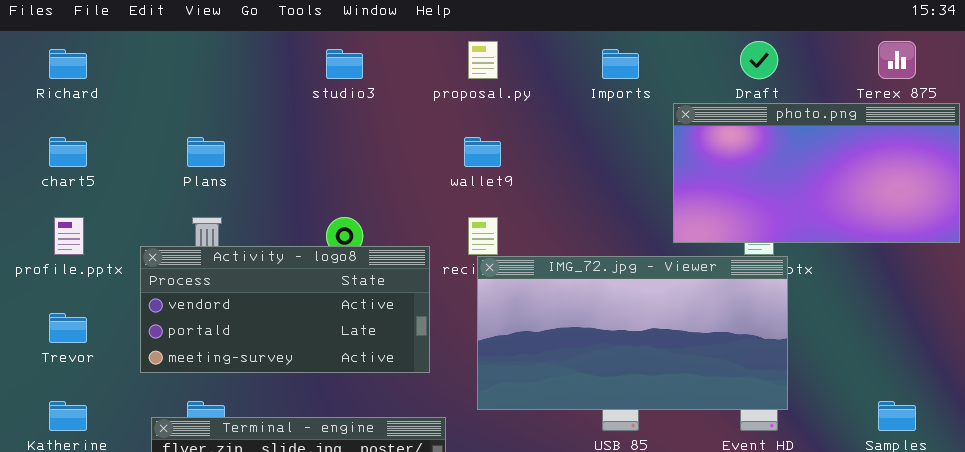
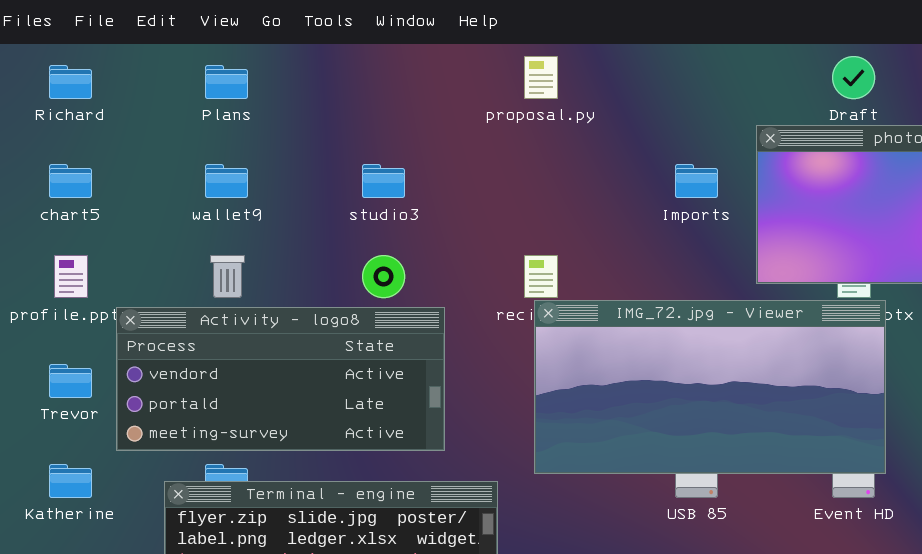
studio3: [326,49,363,79] -> [362,164,405,198], moved
Imports: [602,49,639,79] -> [675,164,718,198], moved
Plans: [187,137,225,167] -> [205,65,248,99], moved
wallet9: [464,137,501,167] -> [205,164,248,198], moved
Activity - logo8: [140,246,430,373] -> [116,307,445,451], moved

